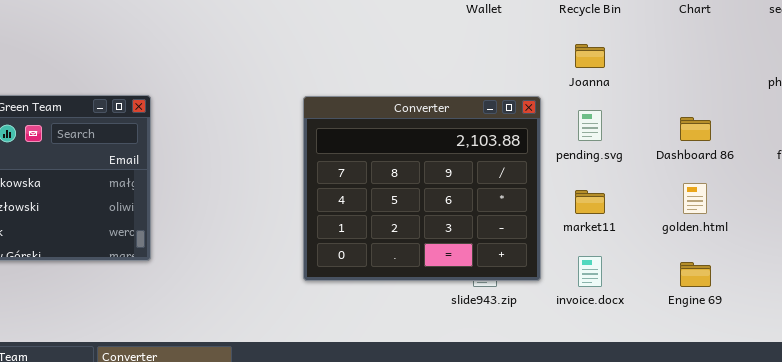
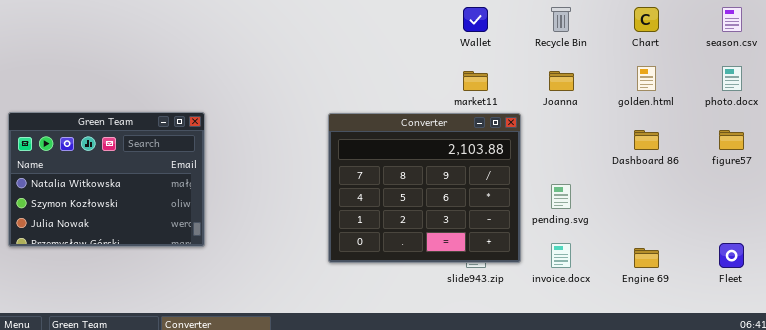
pending.svg: [578,110,602,141] -> [551,184,571,209], moved
golden.html: [683,183,707,214] -> [637,66,656,91], moved
market11: [575,190,605,214] -> [463,71,488,91], moved

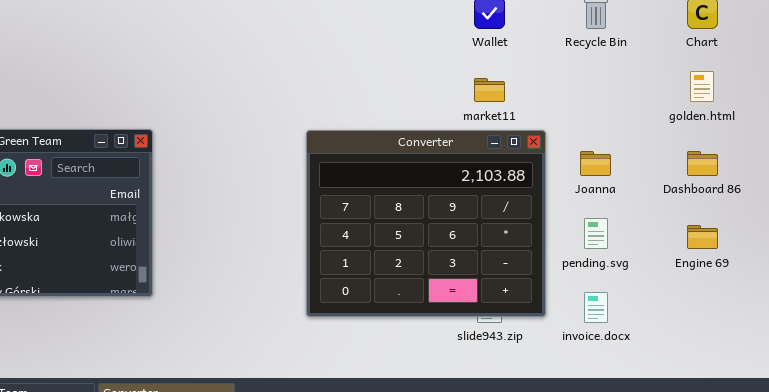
Joanna: [549,71,574,91] -> [580,151,611,176], moved
Engine 69: [634,248,659,268] -> [687,225,718,249], moved

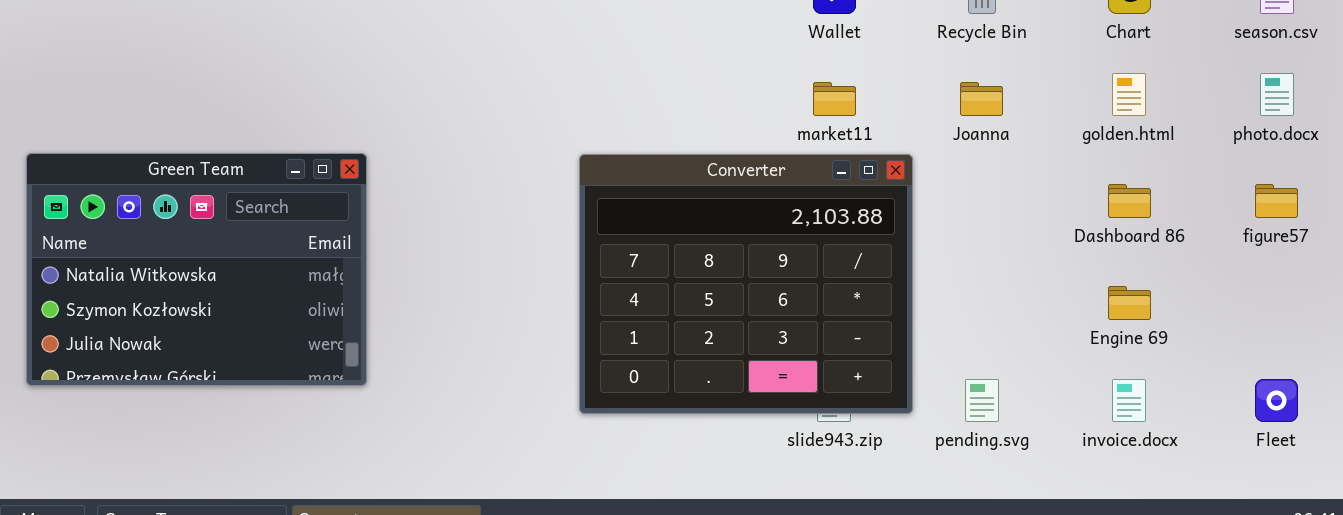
Joanna: [580,151,611,176] -> [960,82,1003,116], moved
pending.svg: [584,218,608,249] -> [965,379,999,422], moved
invoice.docx: [584,292,608,323] -> [1112,379,1146,422], moved

